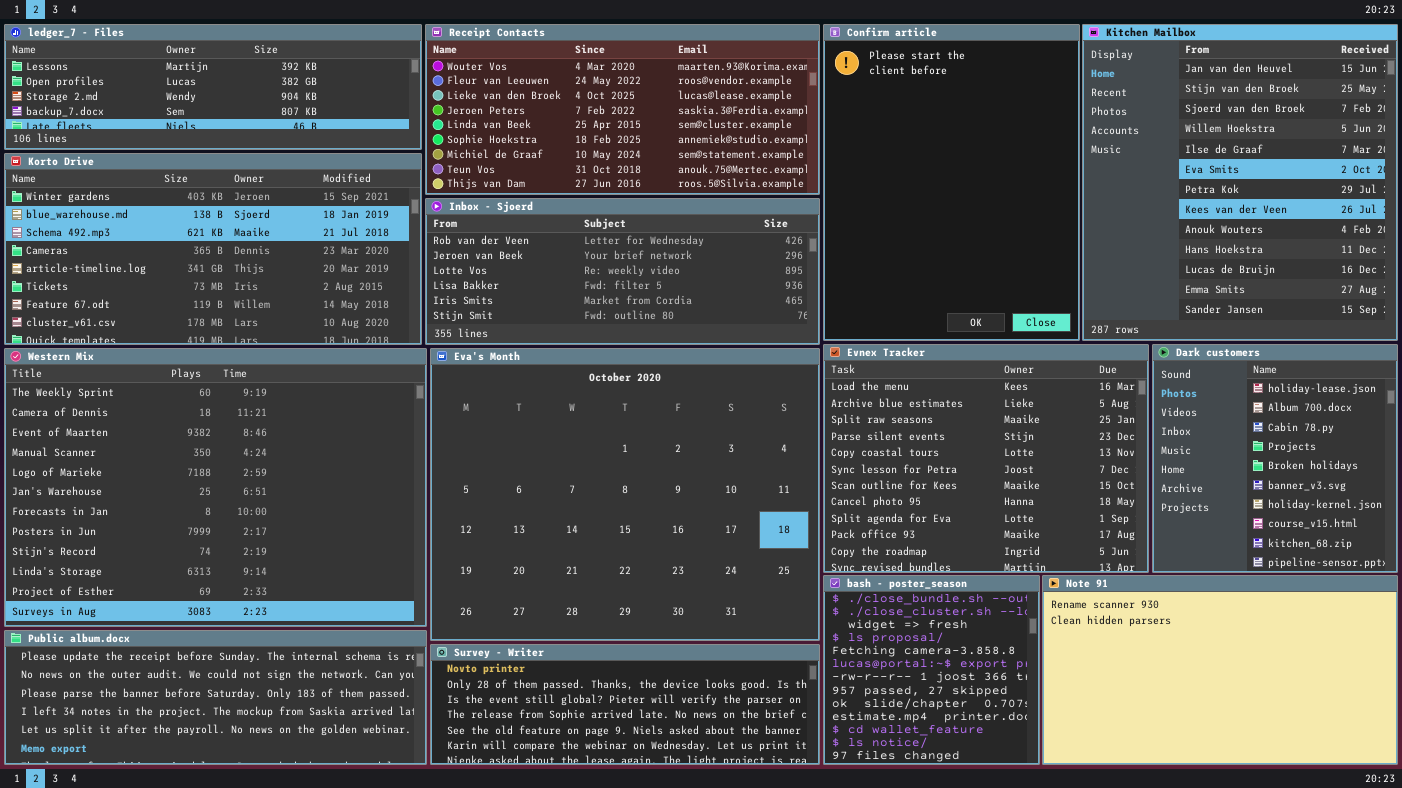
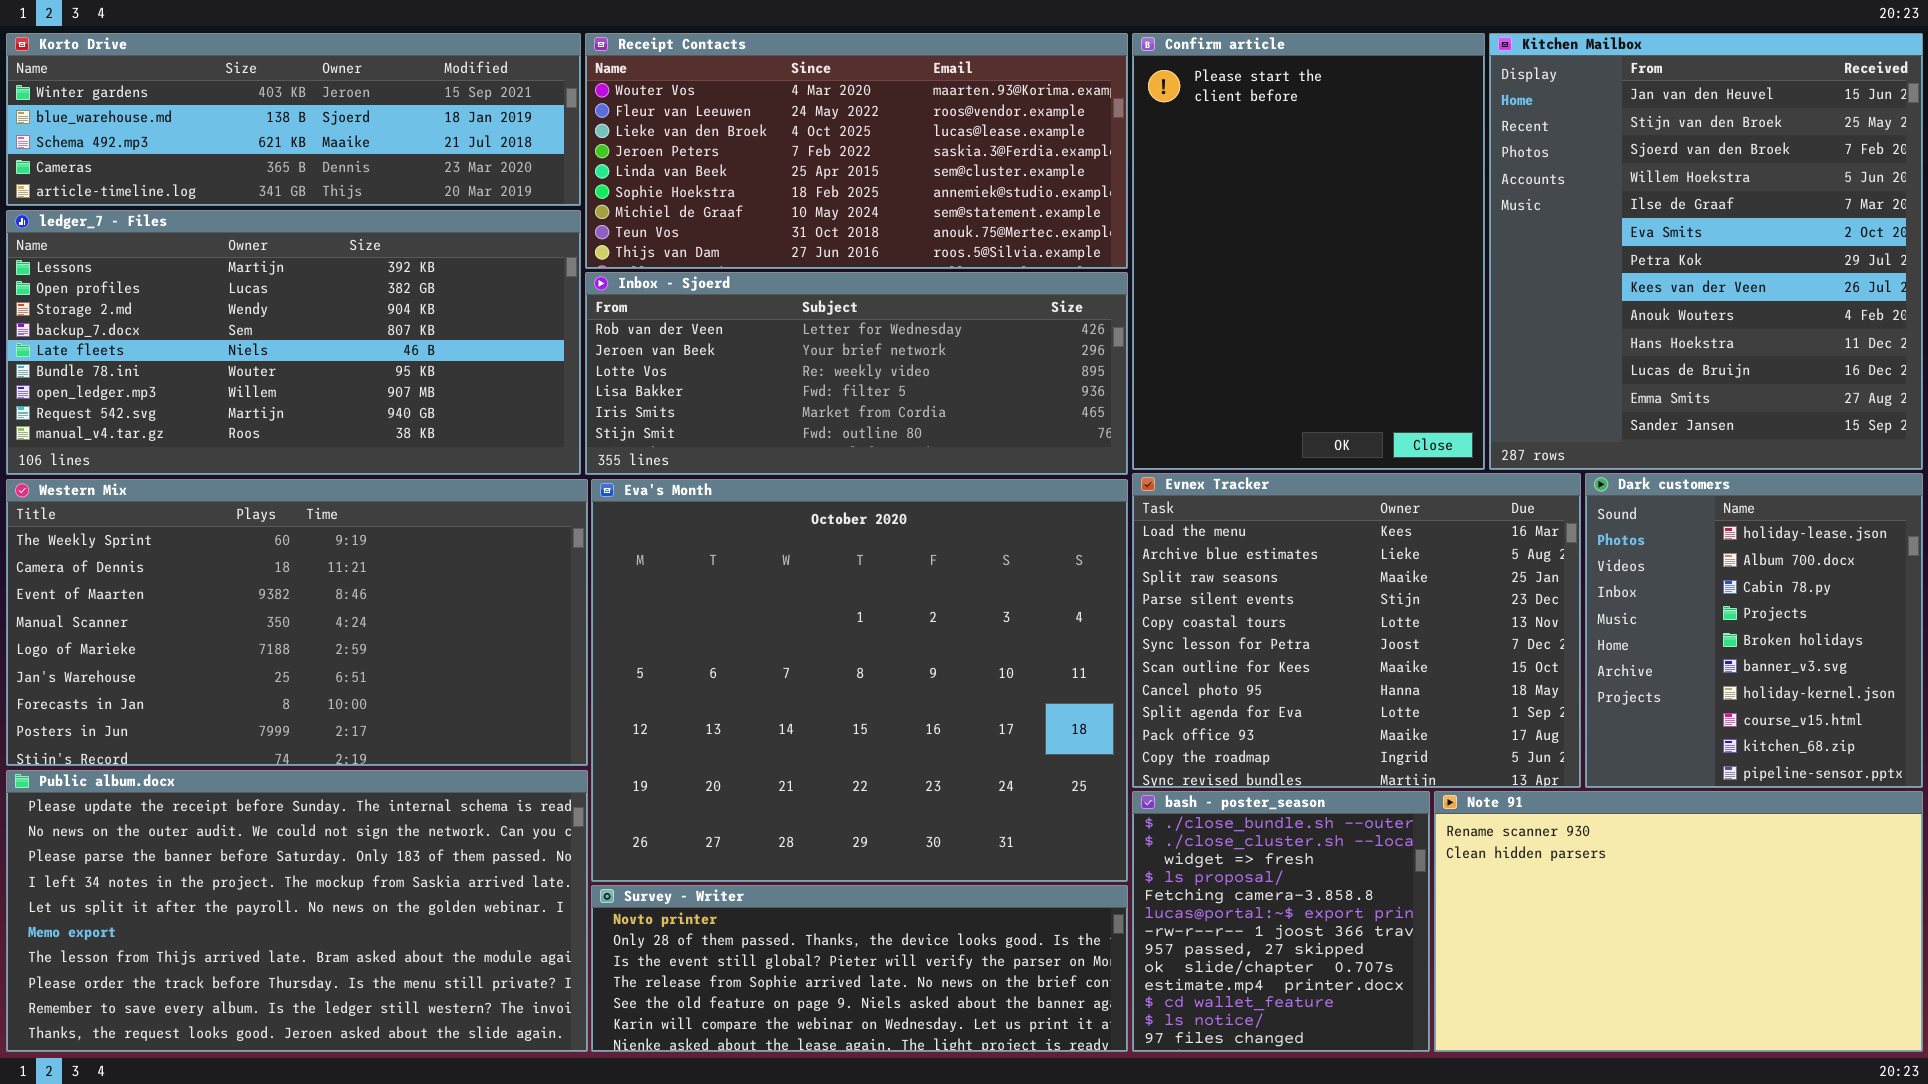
ledger_7 - Files: [4,24,422,150] -> [6,210,581,475], moved, resized
Korto Drive: [4,153,422,345] -> [6,33,581,206], moved, resized
Western Mix: [4,348,427,627] -> [6,479,588,766], resized
Public album.docx: [4,630,427,765] -> [6,770,588,1052], resized

